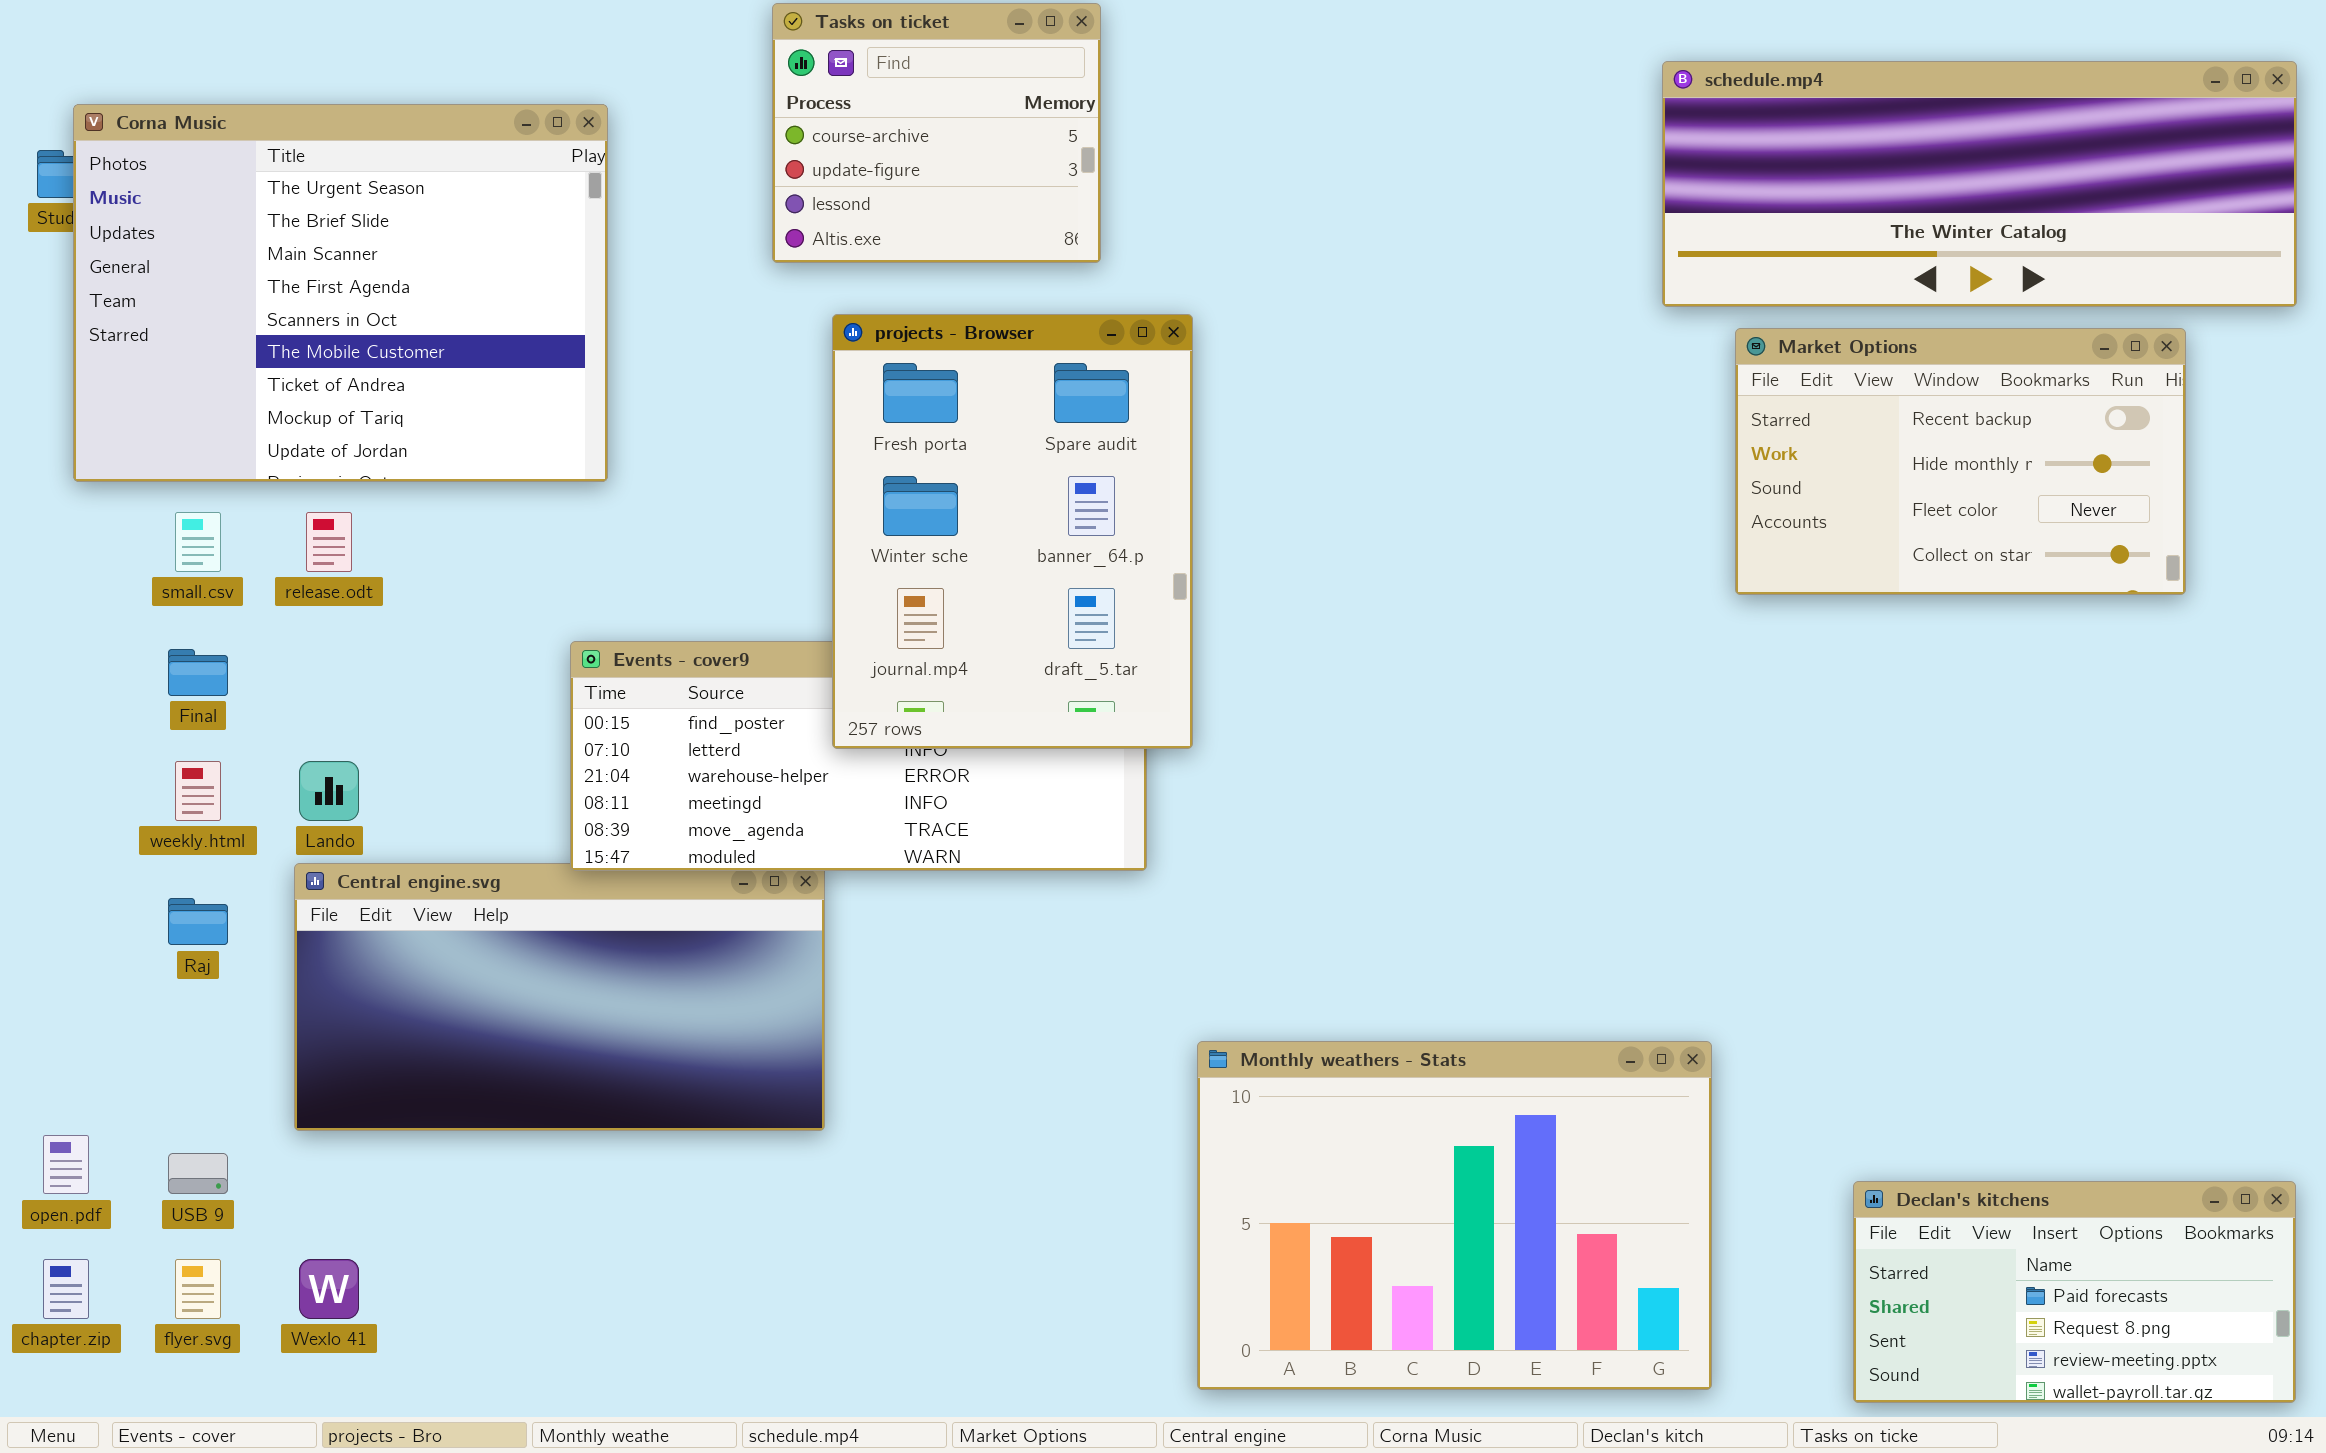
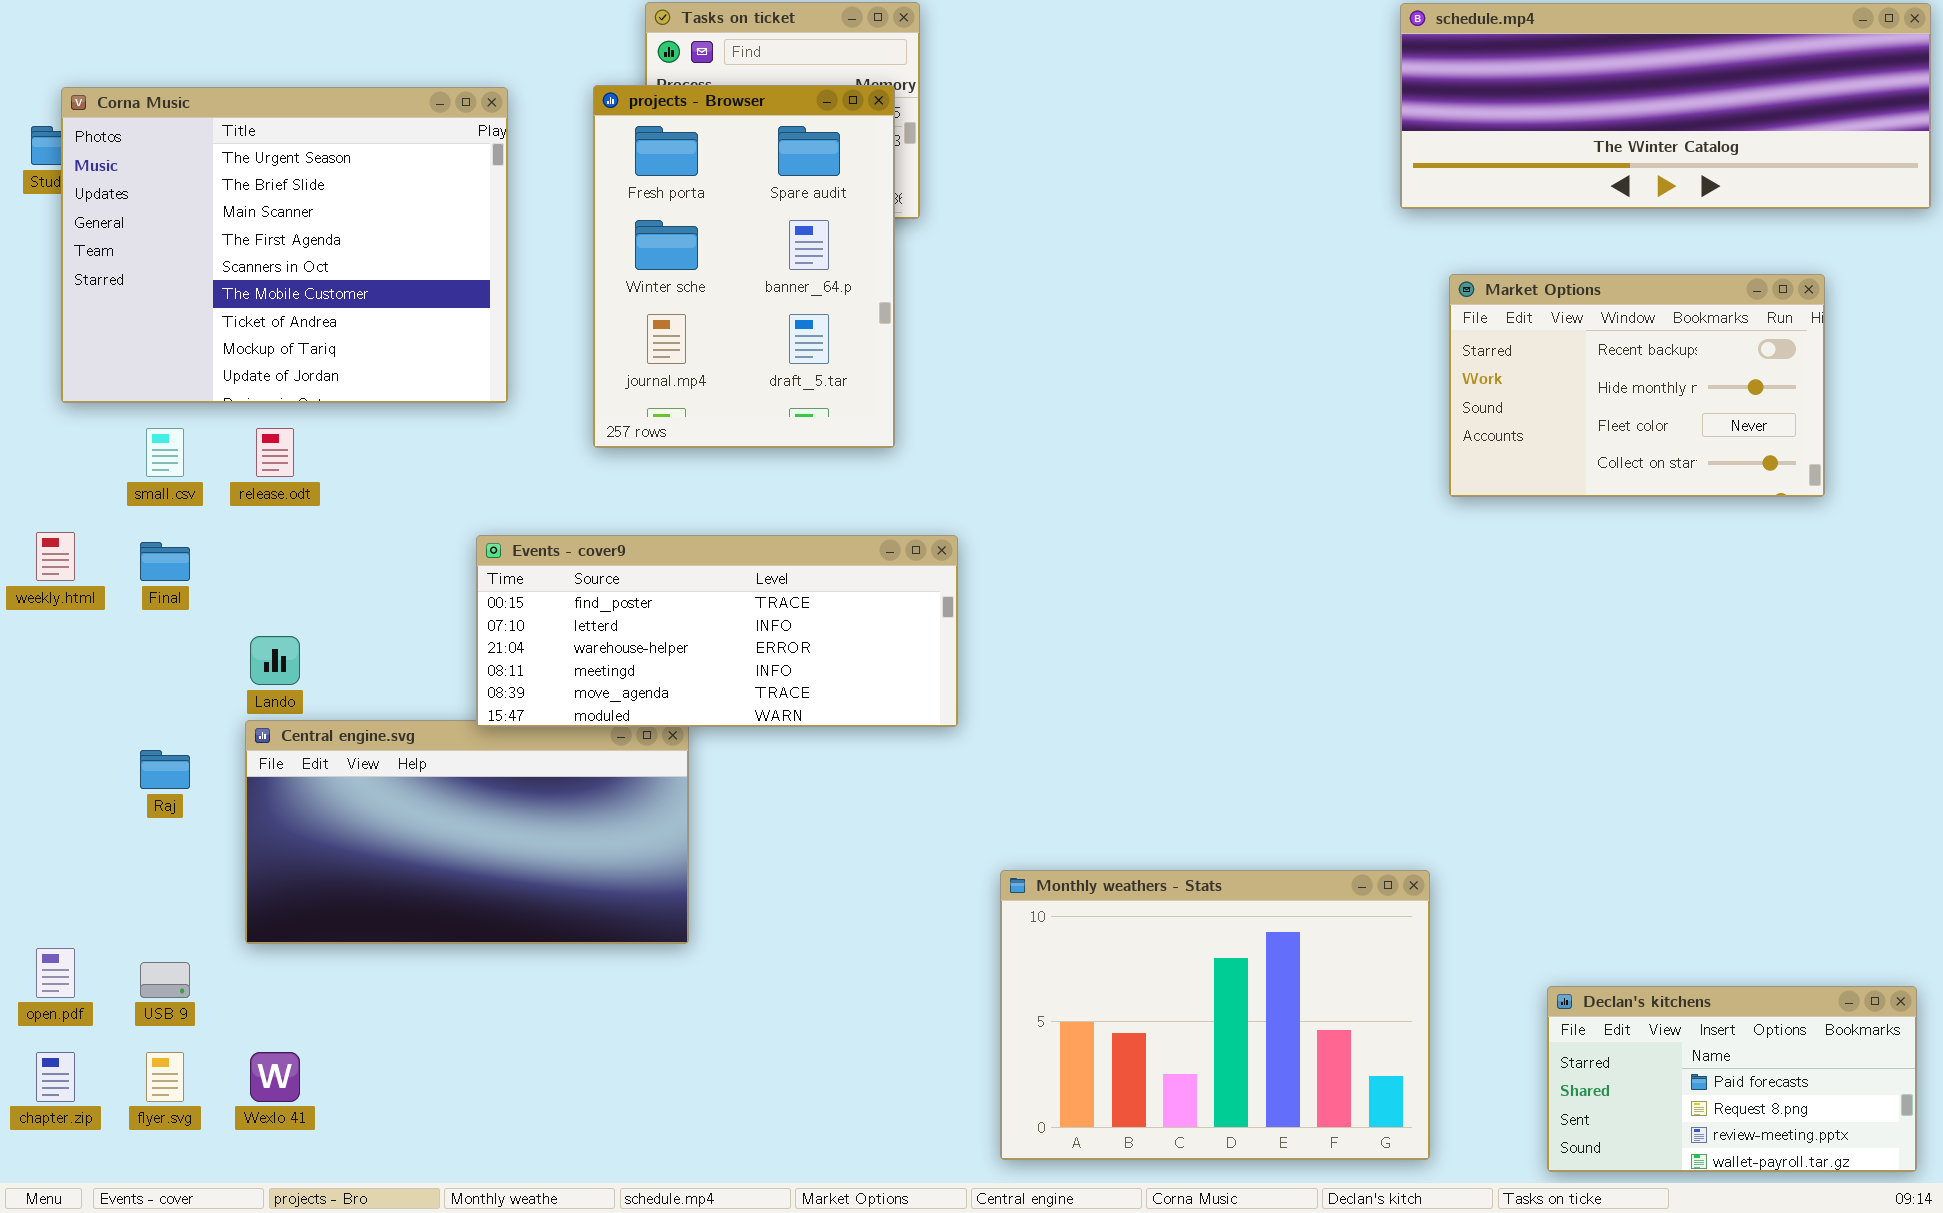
schedule.mp4: [1662,61,2297,307] -> [1400,3,1931,209], moved
projects - Browser: [832,314,1193,749] -> [593,85,895,448], moved
weekly.html: [175,761,221,821] -> [36,532,75,581], moved

